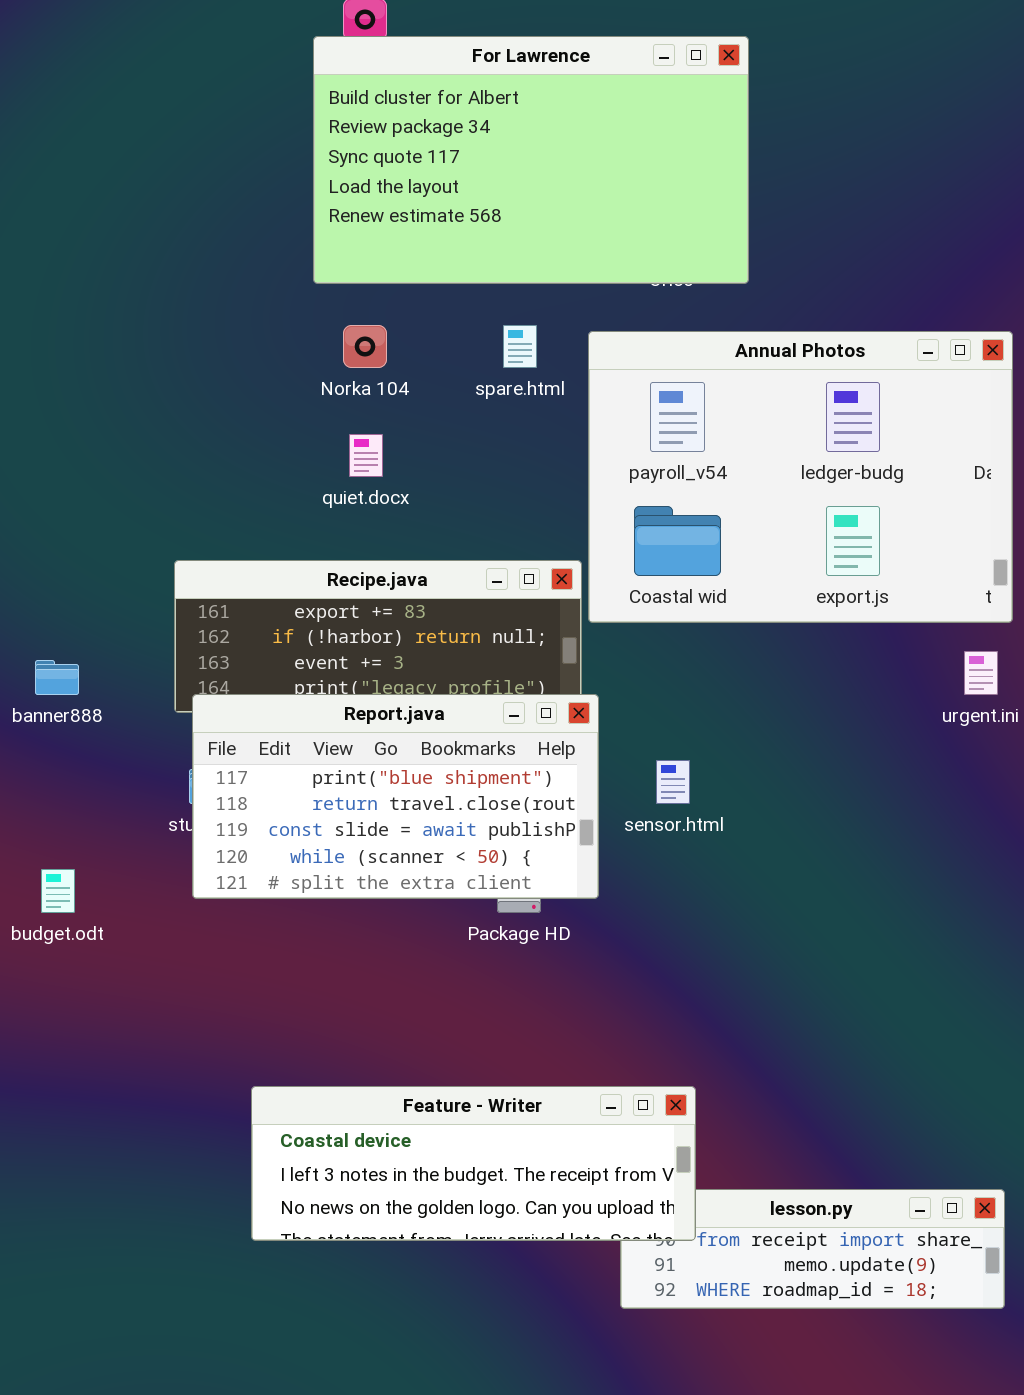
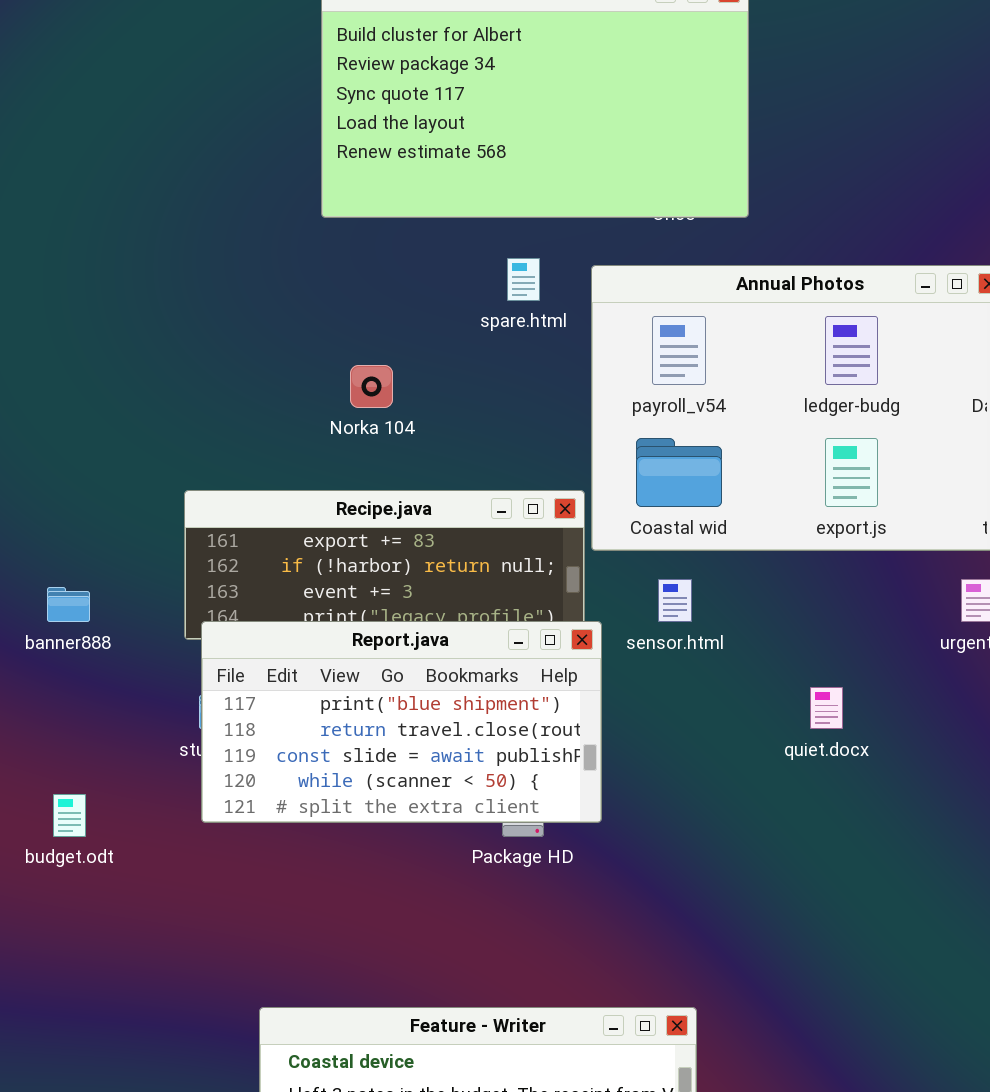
Norka 104: [343,325,387,368] -> [350,365,393,408], moved
quiet.docx: [349,434,383,477] -> [810,687,843,729], moved
sensor.html: [656,760,690,804] -> [658,579,692,622], moved

